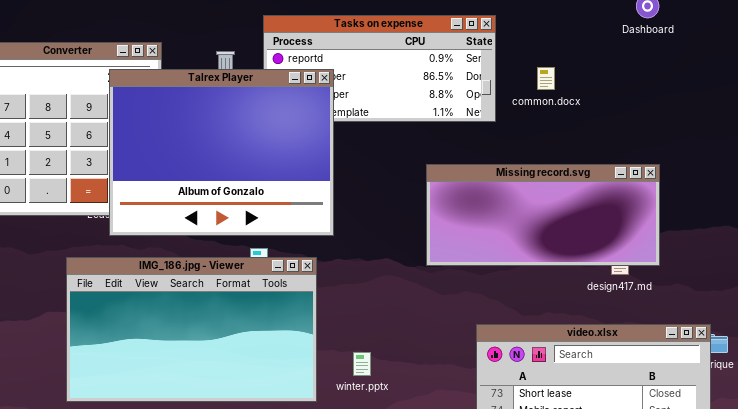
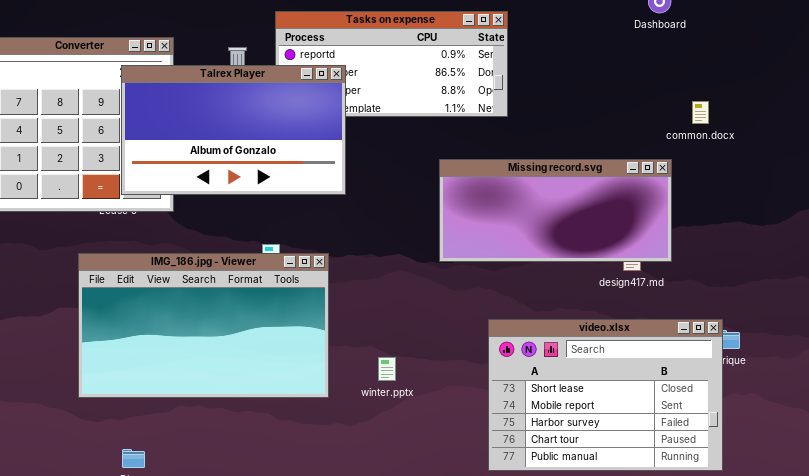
common.docx: [537,67,555,90] -> [692,101,709,124], moved
Talrex Player: [109,69,334,236] -> [121,65,346,195], resized
winter.pptx: [353,352,371,376] -> [378,357,396,381], moved

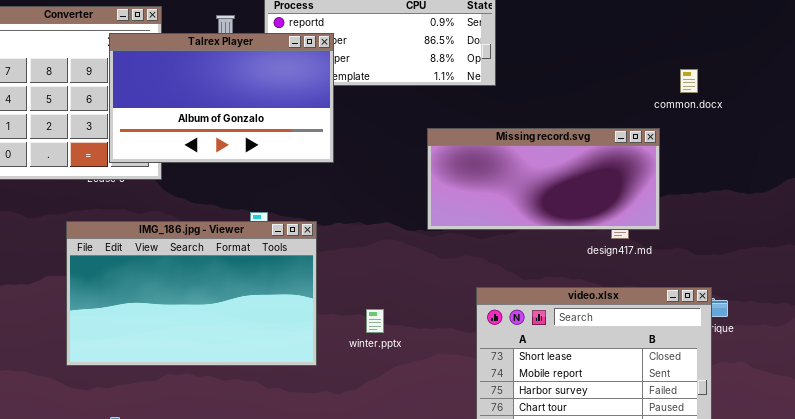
winter.pptx: [378,357,396,381] -> [366,309,384,333], moved

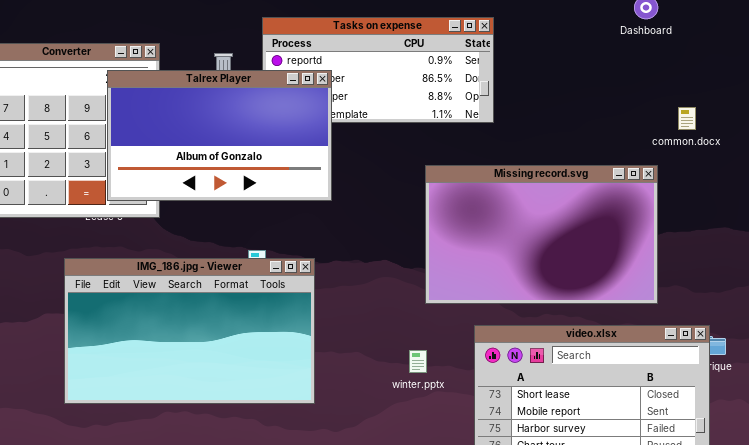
Missing record.svg: [427,128,660,230] -> [425,165,658,304], resized
winter.pptx: [366,309,384,333] -> [409,350,427,373], moved

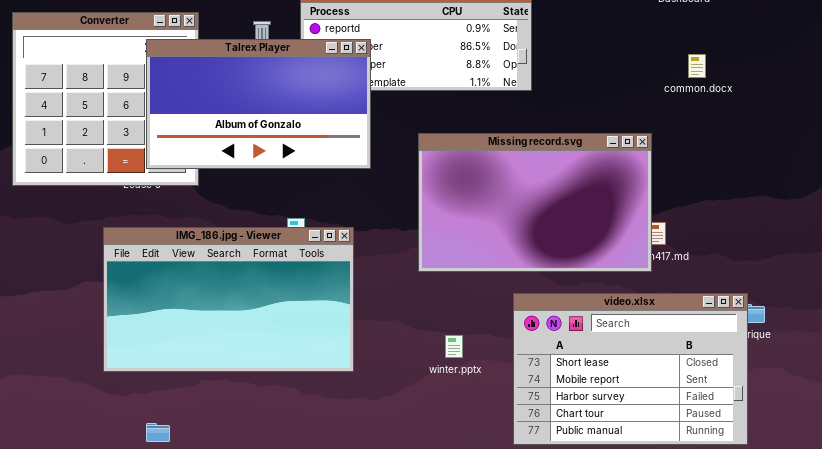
common.docx: [678,107,696,130] -> [688,54,706,78], moved
Missing record.svg: [425,165,658,304] -> [418,133,652,272], moved
winter.pptx: [409,350,427,373] -> [445,335,463,358], moved

